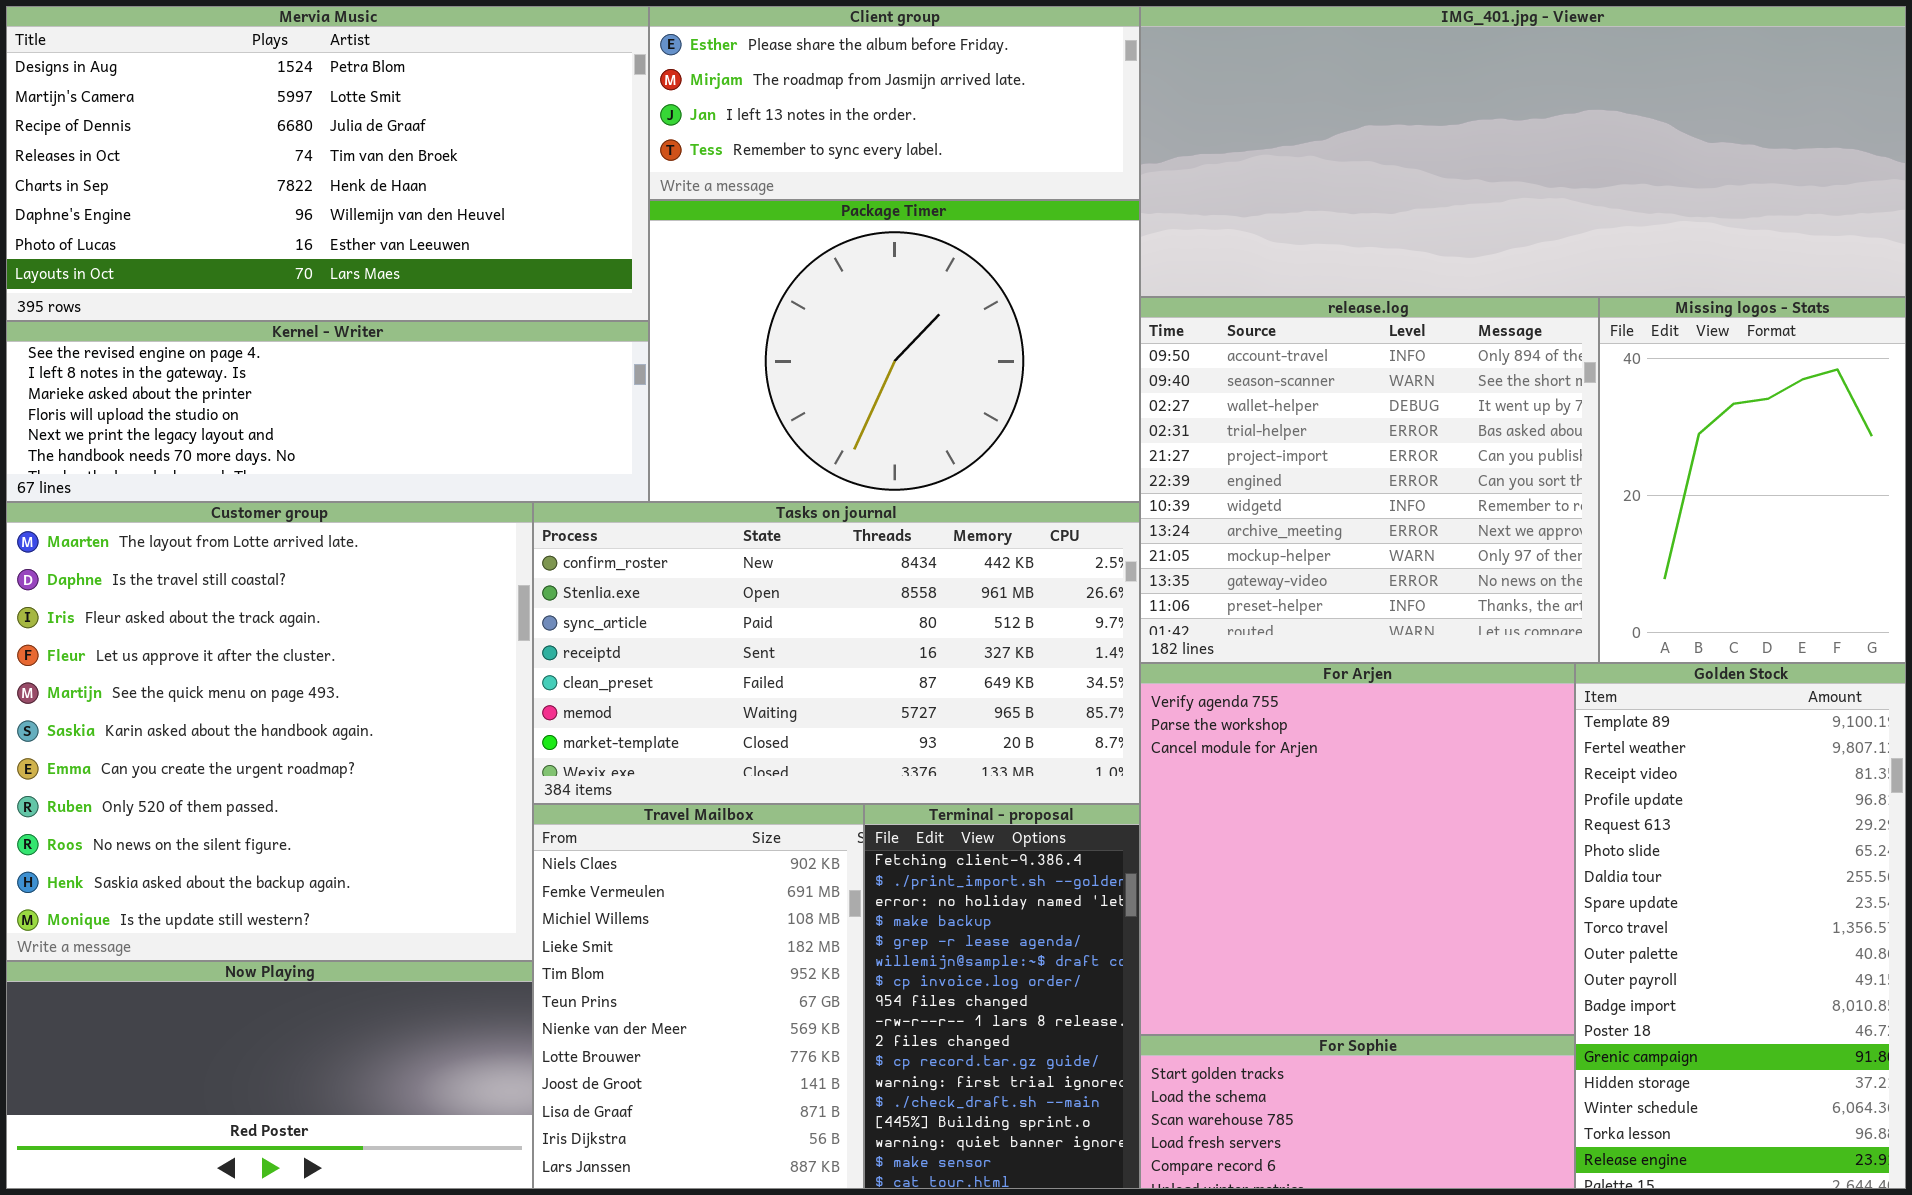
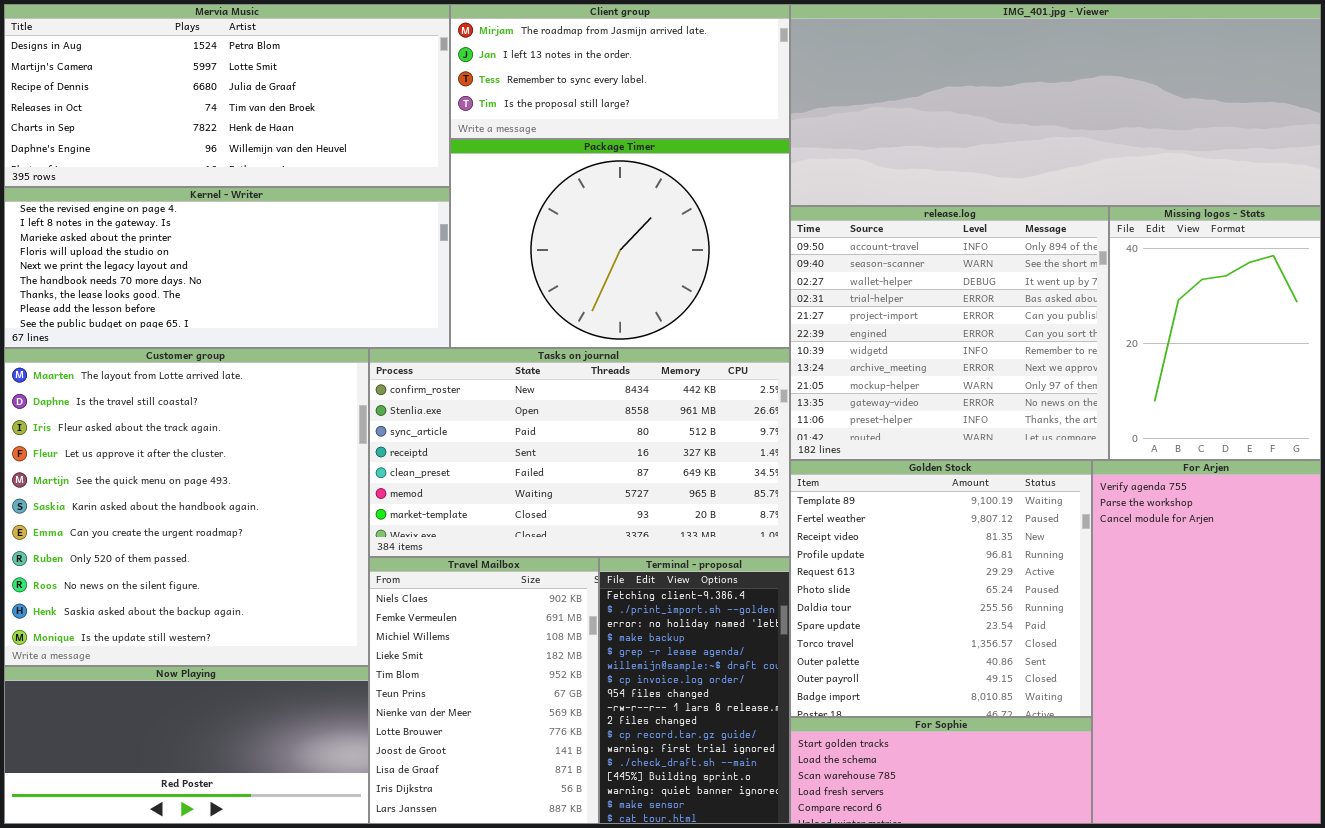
Mervia Music: [6,6,649,321] -> [4,4,450,187], resized
Client group: [649,6,1140,200] -> [450,4,790,139], scrolled down 1 row
Kernel - Writer: [6,321,649,502] -> [4,187,450,348], resized
For Arjen: [1140,663,1575,1035] -> [1092,460,1321,824], moved, resized
Golden Stock: [1575,663,1906,1189] -> [790,460,1092,717], moved, resized

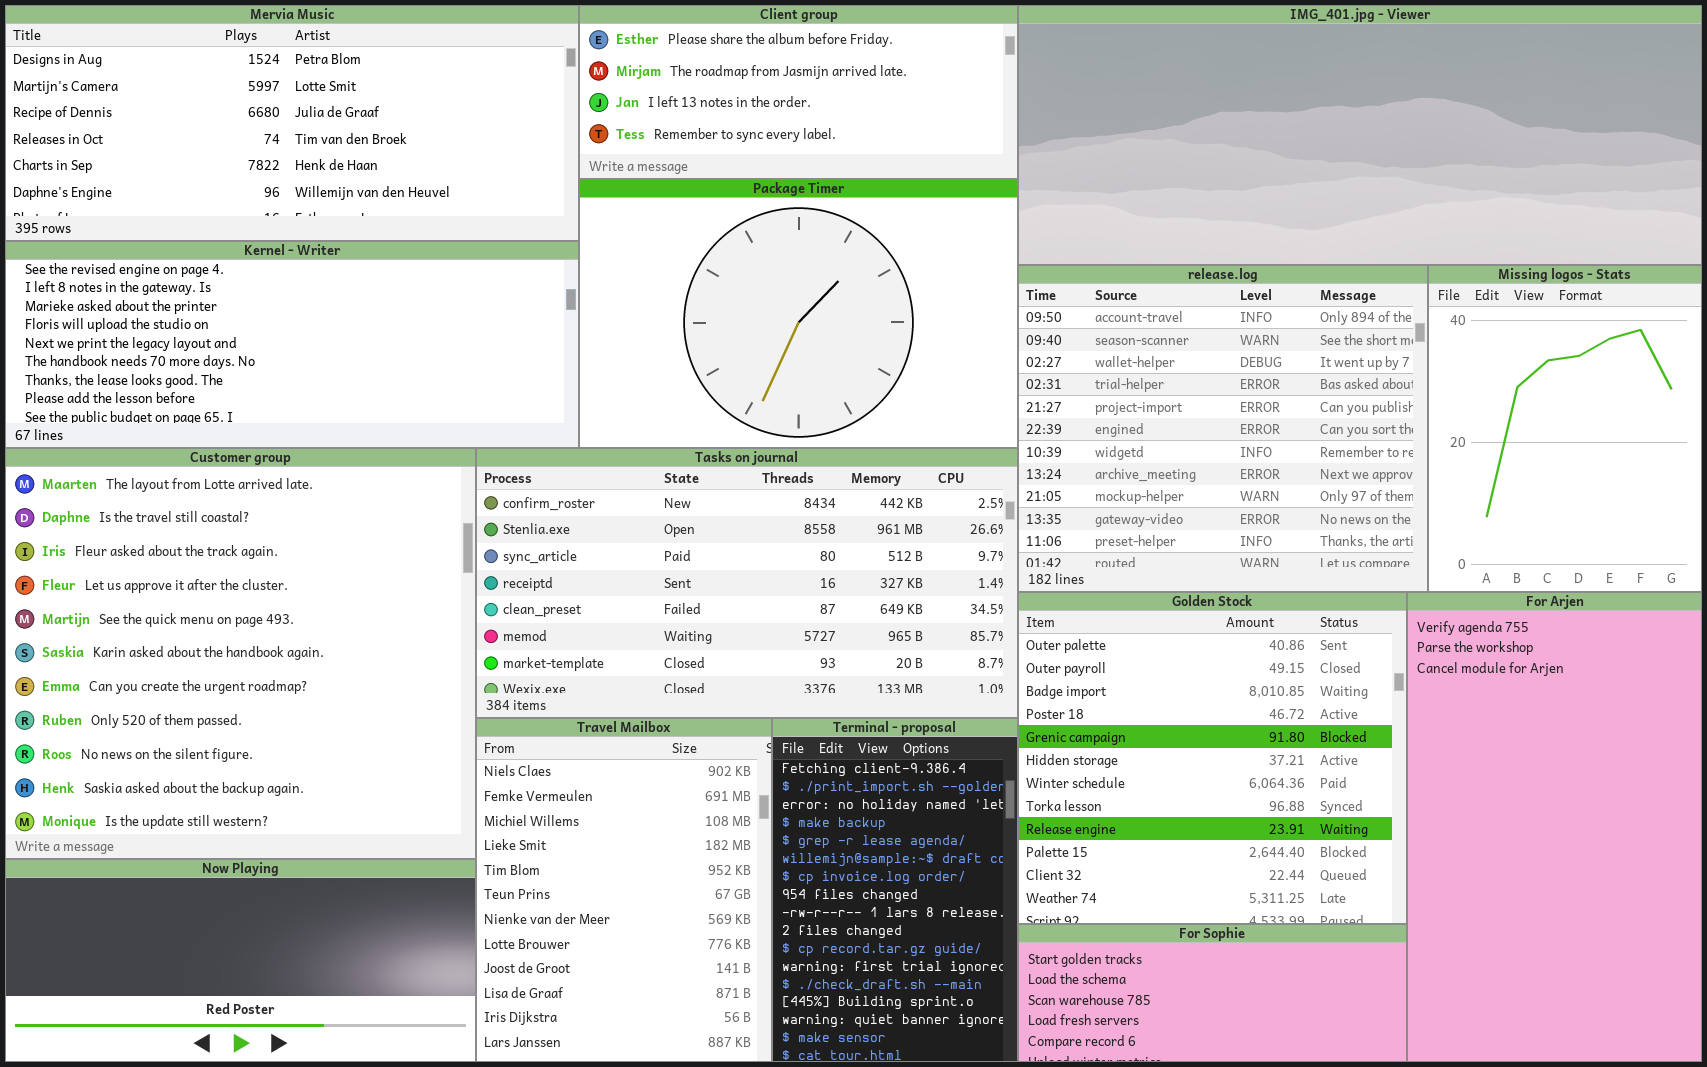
Client group: [450,4,790,139] -> [579,5,1018,179], scrolled up 1 row
Golden Stock: [790,460,1092,717] -> [1018,592,1407,924], scrolled down 9 rows

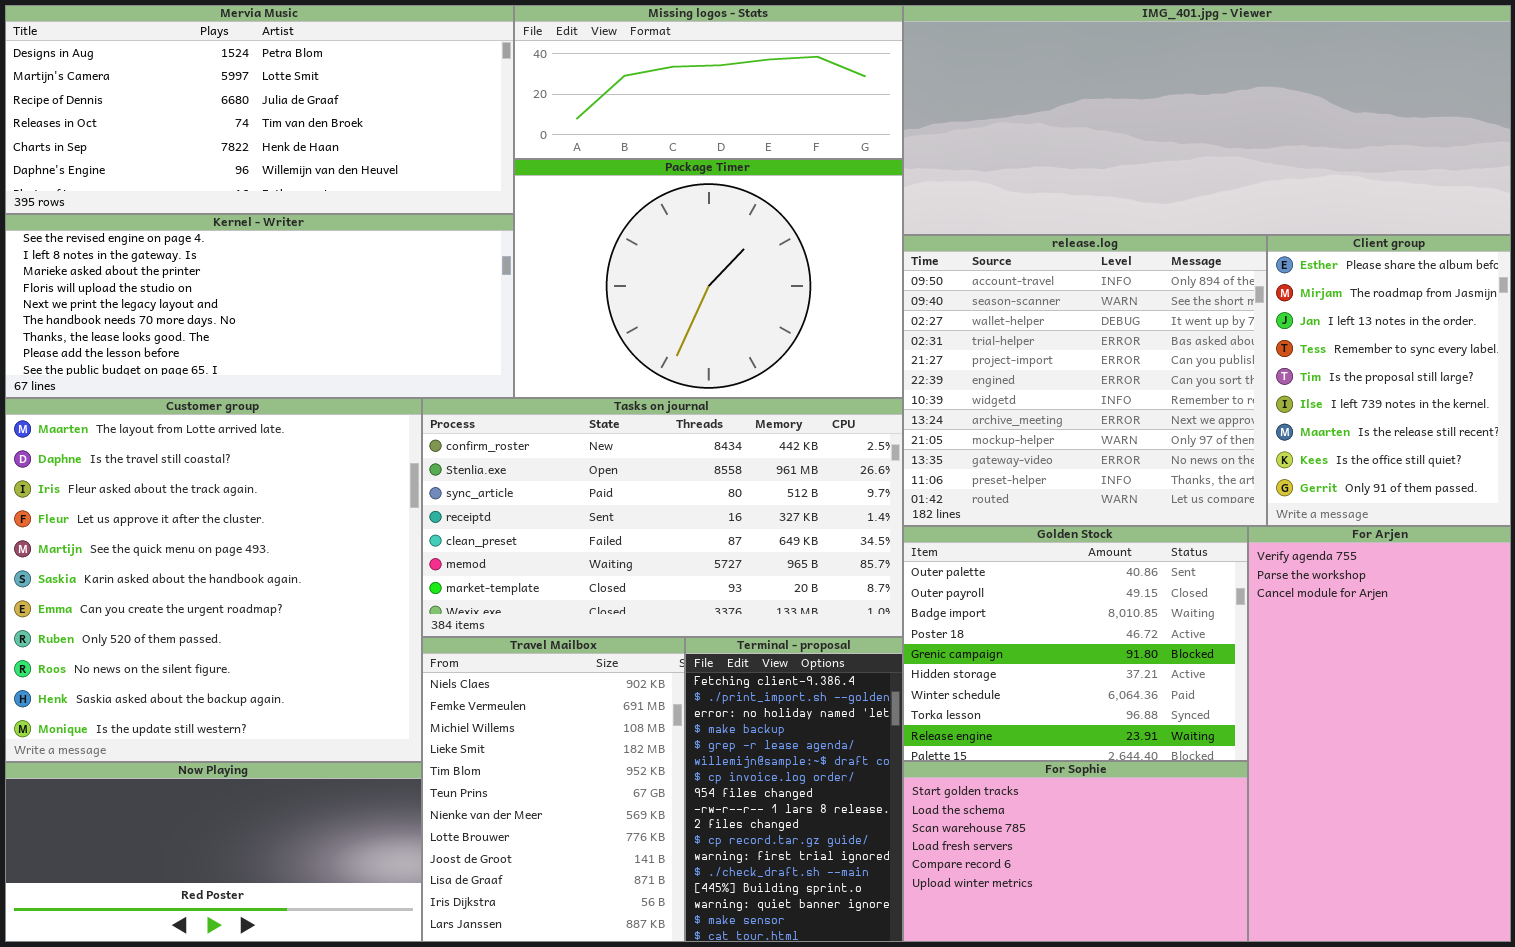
Client group: [579,5,1018,179] -> [1267,235,1511,526], moved, resized
Missing logos - Stats: [1428,265,1702,592] -> [514,5,903,159], moved, resized
Golden Stock: [1018,592,1407,924] -> [903,526,1248,761], resized
For Sophie: [1018,924,1407,1062] -> [903,761,1248,942], resized

